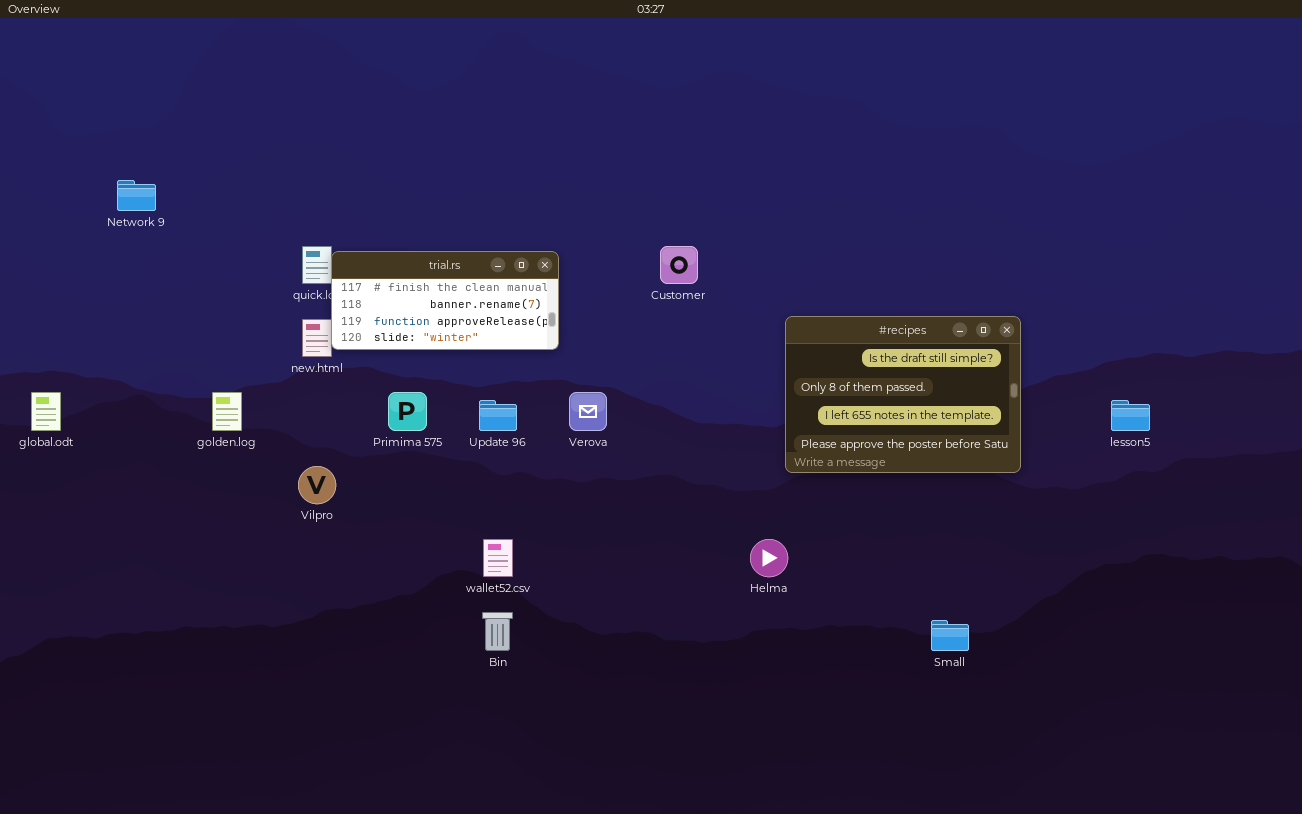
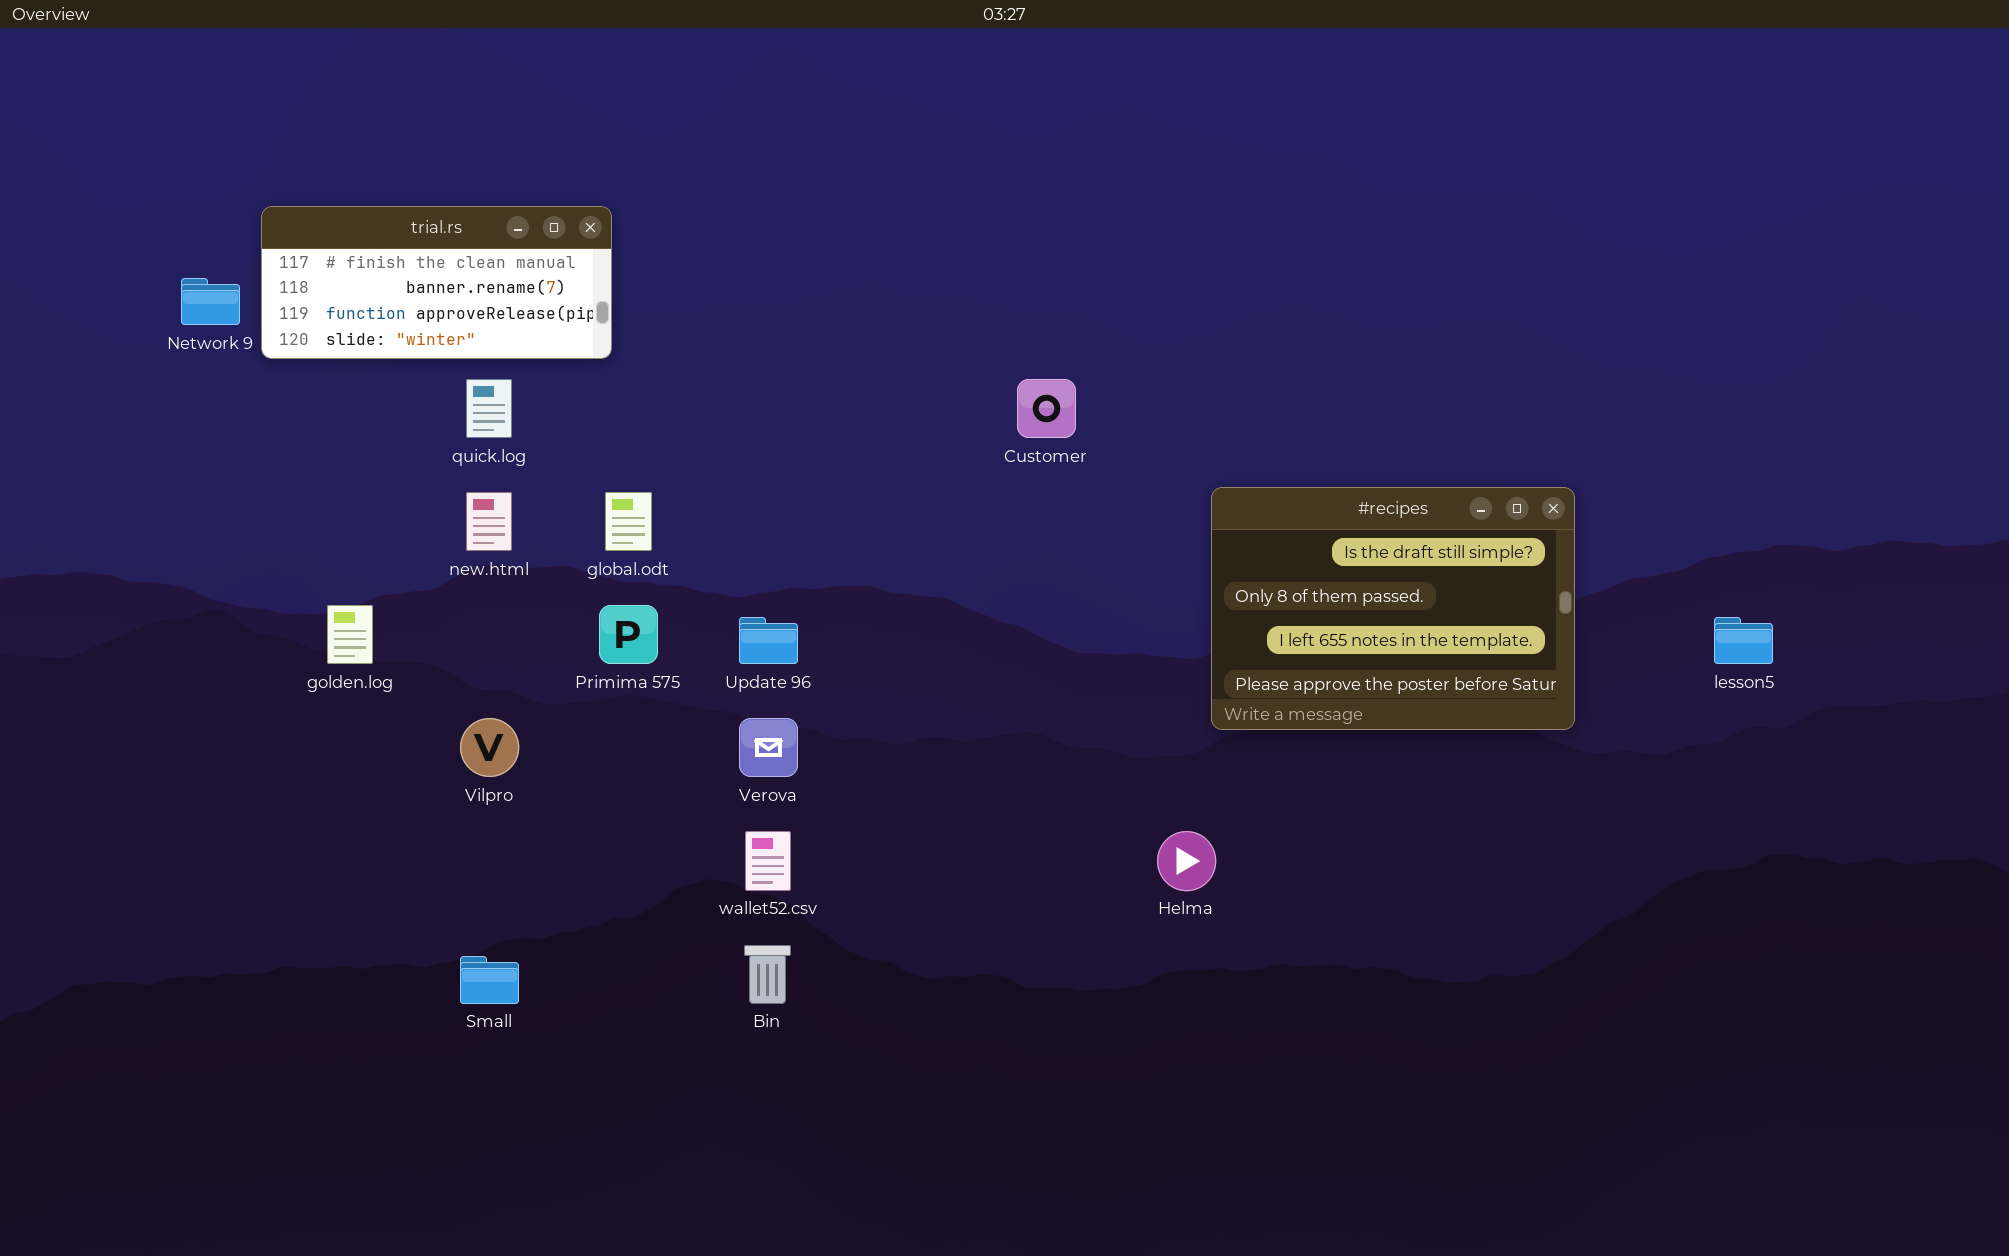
trial.rs: [331,251,559,350] -> [261,206,612,359], moved
global.odt: [31,392,61,431] -> [605,492,652,551], moved
Verova: [569,392,607,431] -> [739,718,798,777], moved
Small: [931,620,969,651] -> [460,956,519,1004], moved

